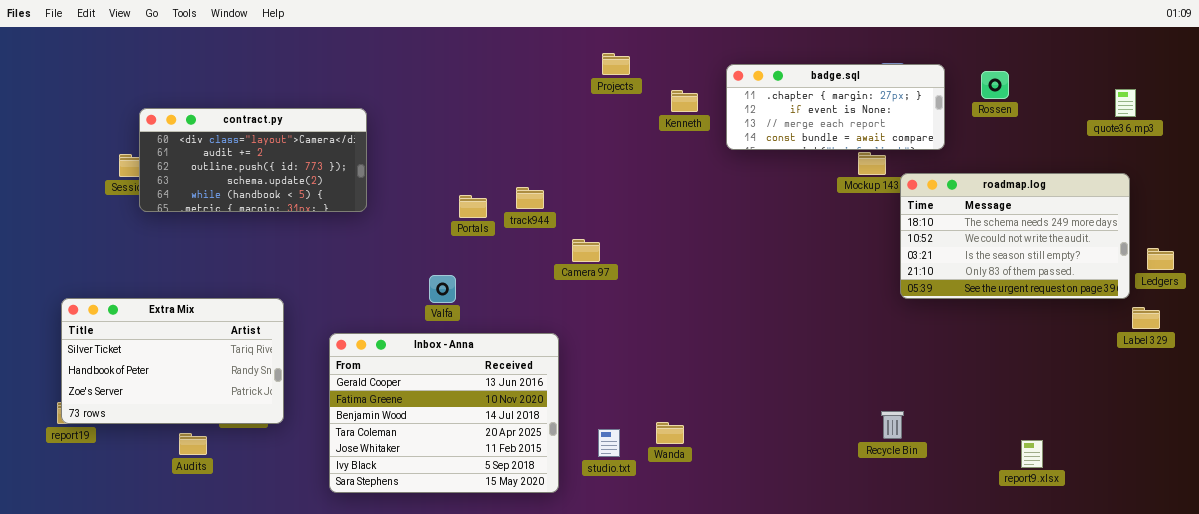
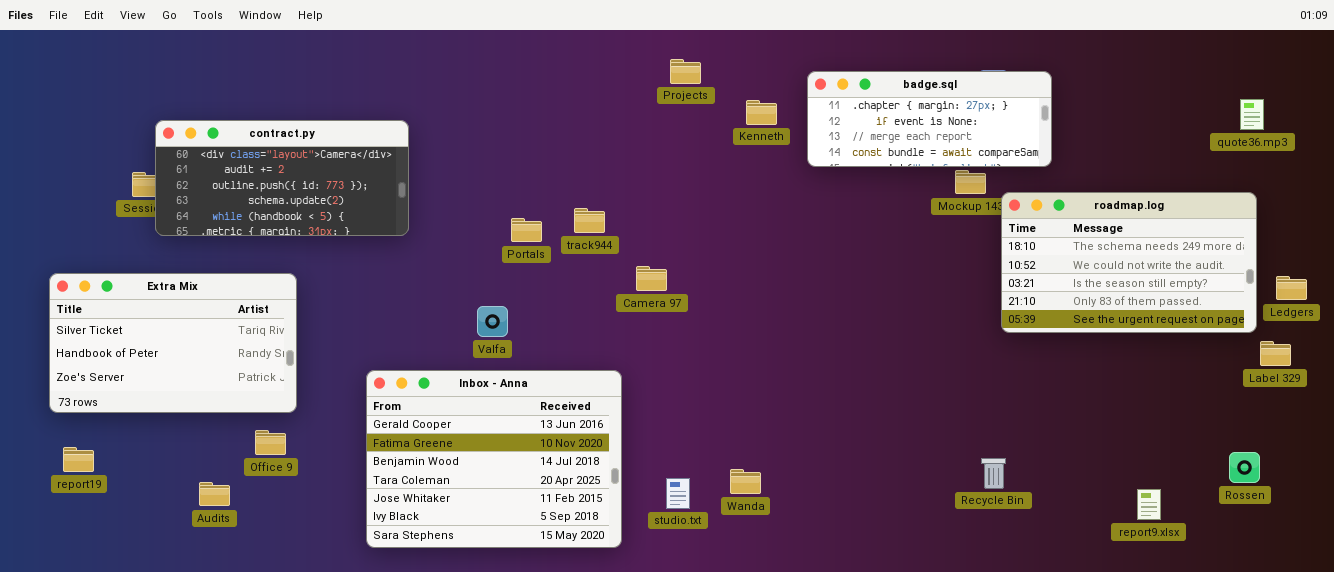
Rossen: [981,71,1009,99] -> [1229,452,1260,483], moved
Extra Mix: [61,298,284,424] -> [49,273,297,413], moved

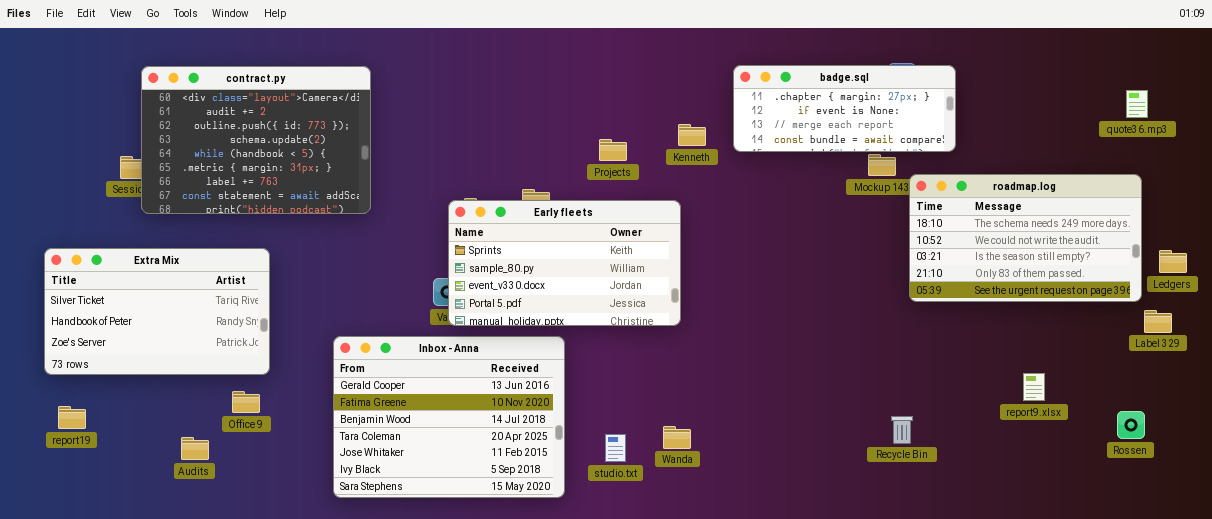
Projects: [670,59,701,84] -> [599,139,627,161], moved
Kenneth: [746,100,777,125] -> [678,124,706,146], moved
contract.py: [155,120,409,236] -> [141,66,371,214], resized
Early fleets: none -> [448,200,681,326], opened
report9.xlsx: [1137,489,1161,520] -> [1023,373,1045,401], moved

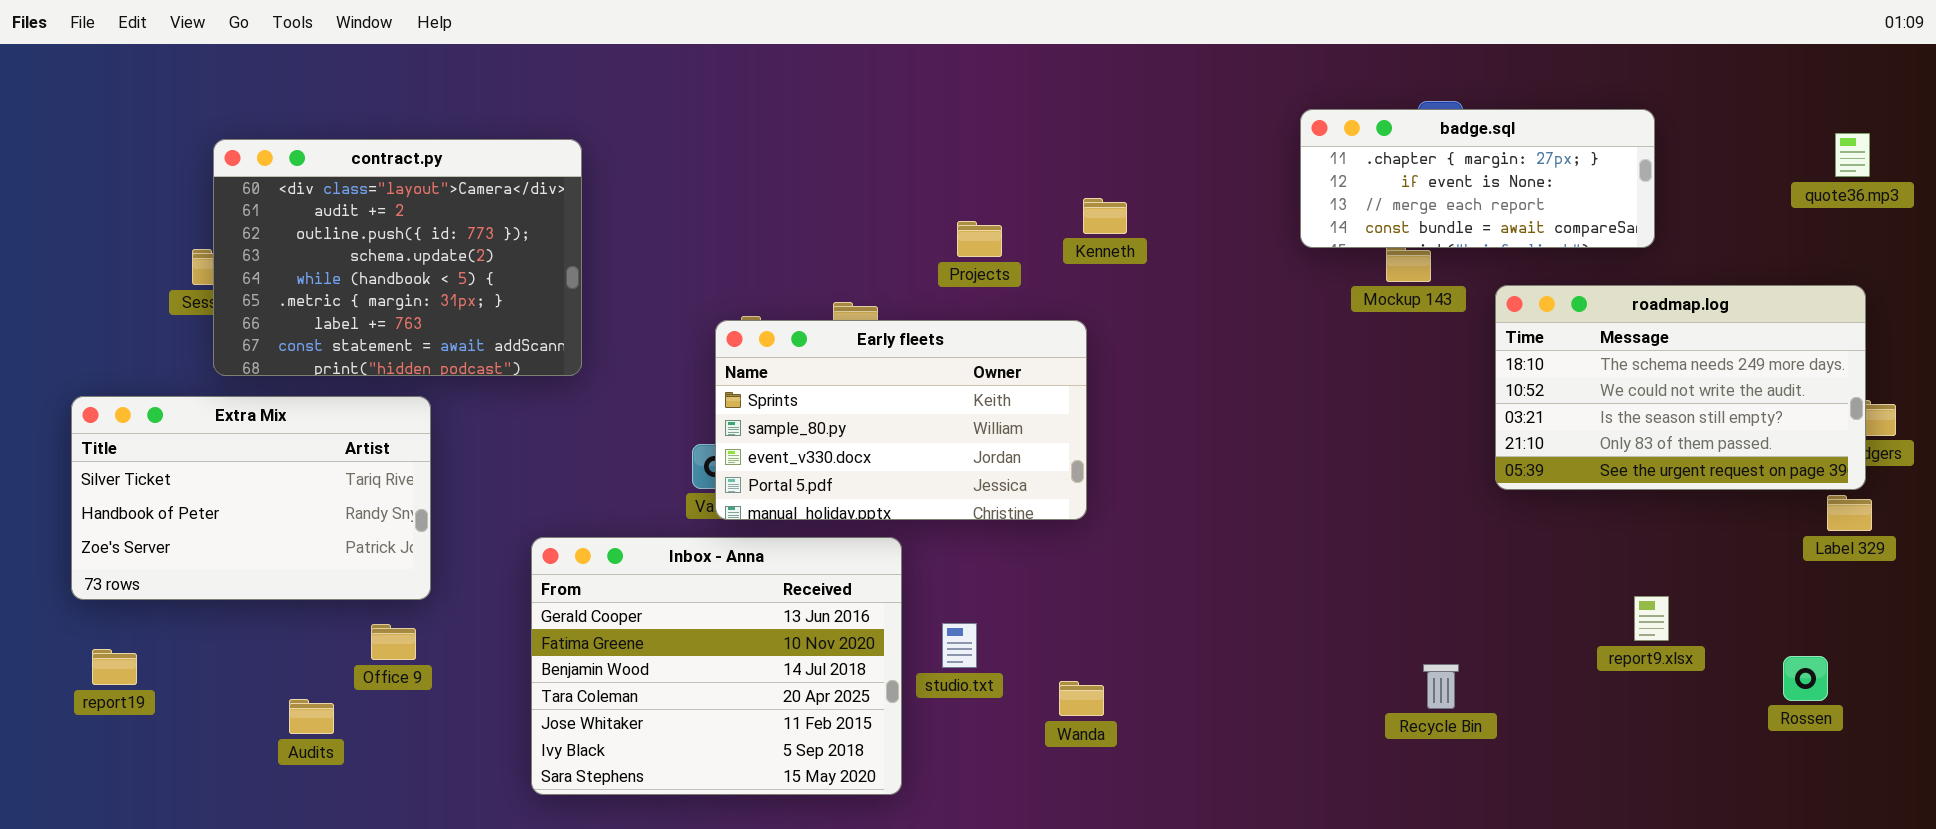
badge.sql: [733,65,956,152] -> [1300,109,1655,248], moved
contract.py: [141,66,371,214] -> [213,139,582,376], moved
quote36.mp3: [1126,90,1148,118] -> [1835,133,1870,177], moved
roadmap.log: [909,174,1142,302] -> [1495,285,1866,490], moved
studio.txt: [605,434,626,462] -> [942,623,977,668], moved

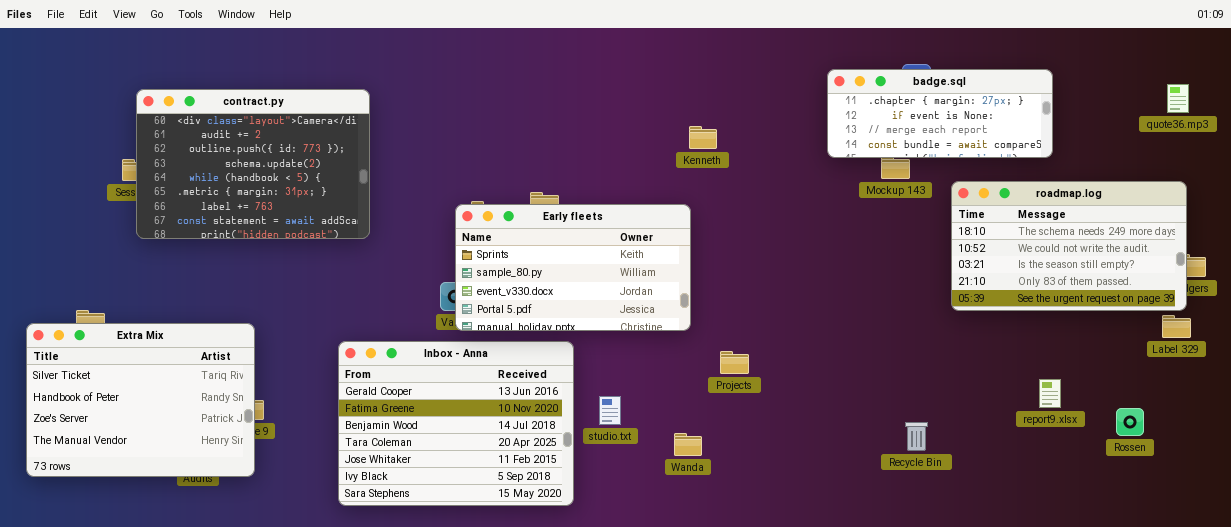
Projects: [957,221,1002,257] -> [720,351,749,374], moved
Extra Mix: [71,396,431,600] -> [26,323,255,477], moved, resized
Rossen: [1783,656,1828,701] -> [1116,408,1144,436], moved

